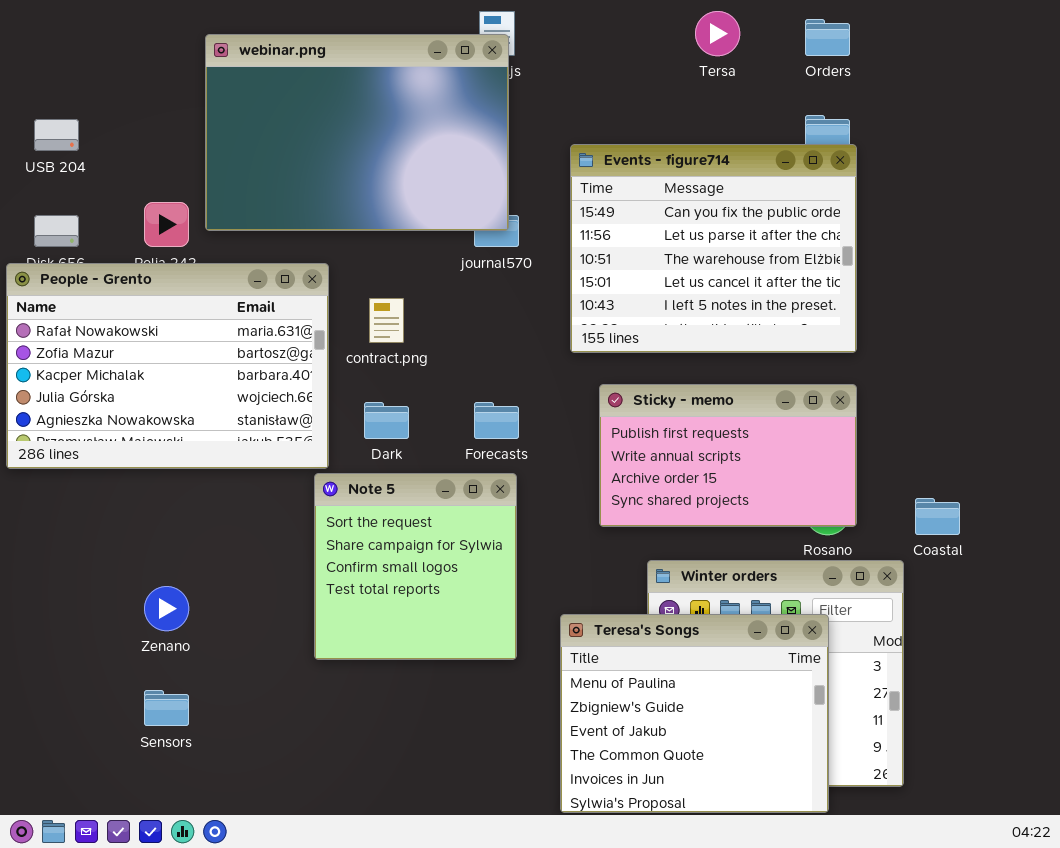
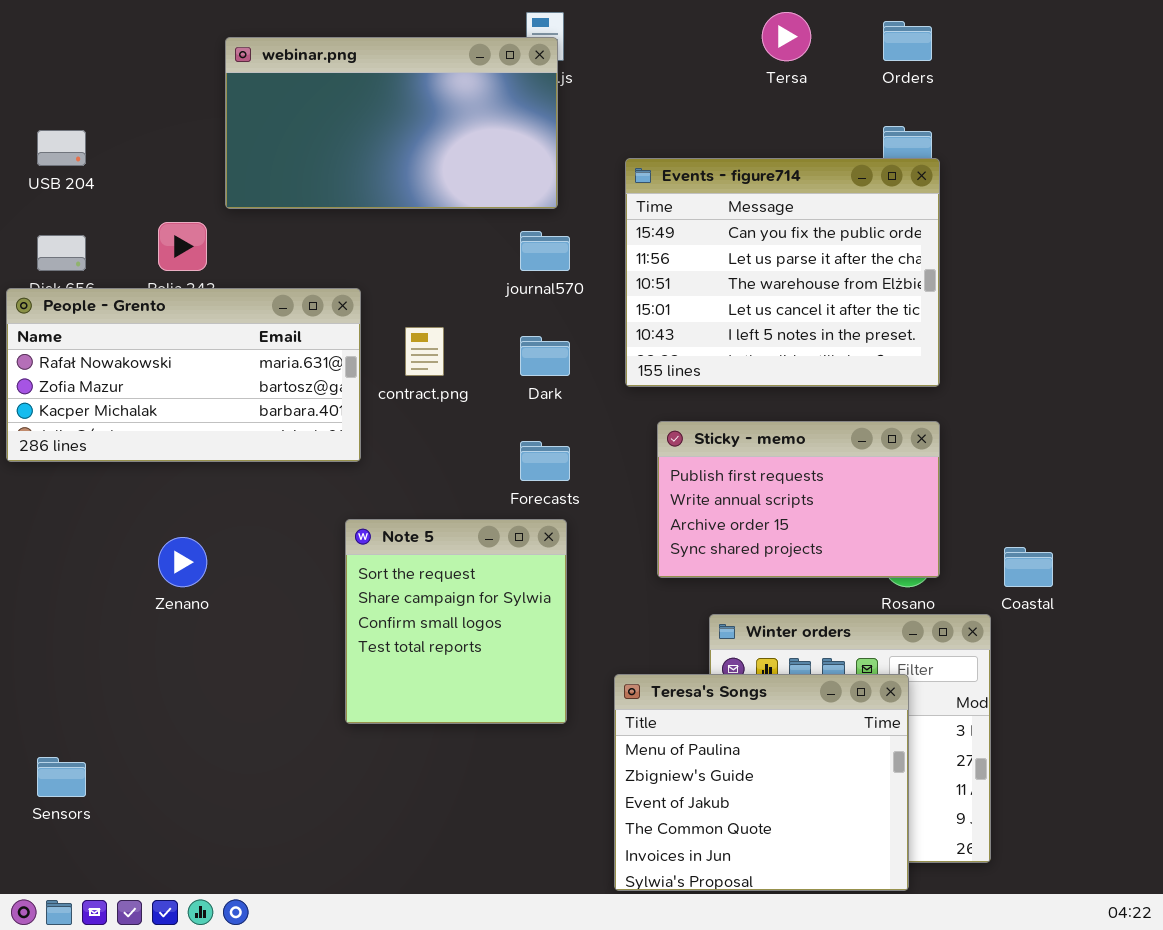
webinar.png: [205,34,509,231] -> [225,37,558,209], resized
People - Grento: [6,263,329,469] -> [6,288,361,462], resized
Dark: [364,402,409,439] -> [520,336,570,376], moved
Zenano: [144,586,189,631] -> [158,537,207,587], moved
Sensors: [144,690,189,726] -> [37,757,86,797], moved

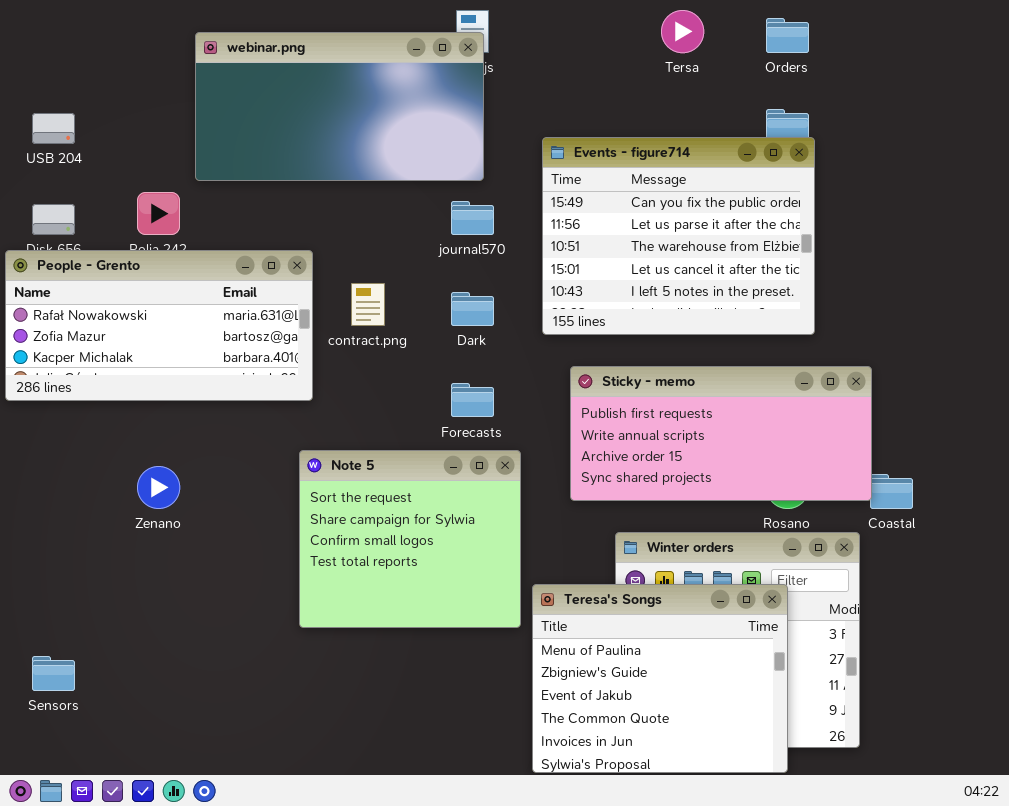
Sticky - memo: [657,421,940,578] -> [570,366,872,501], resized
Note 5: [345,519,567,724] -> [299,450,521,628], resized

